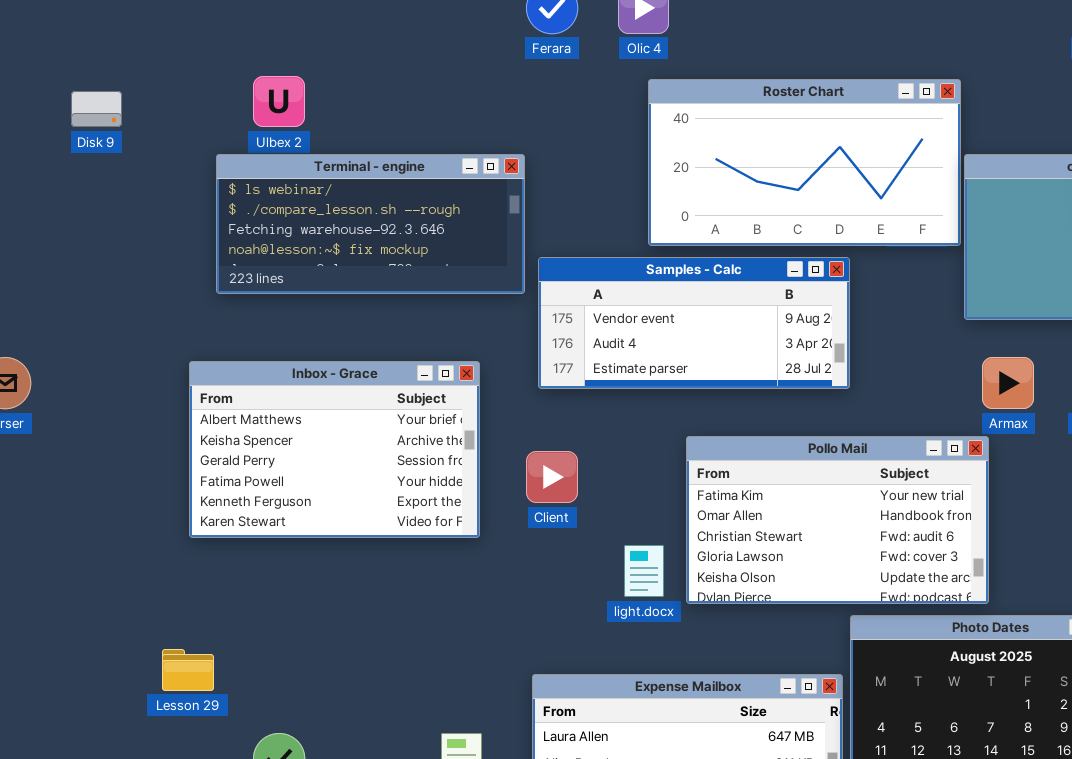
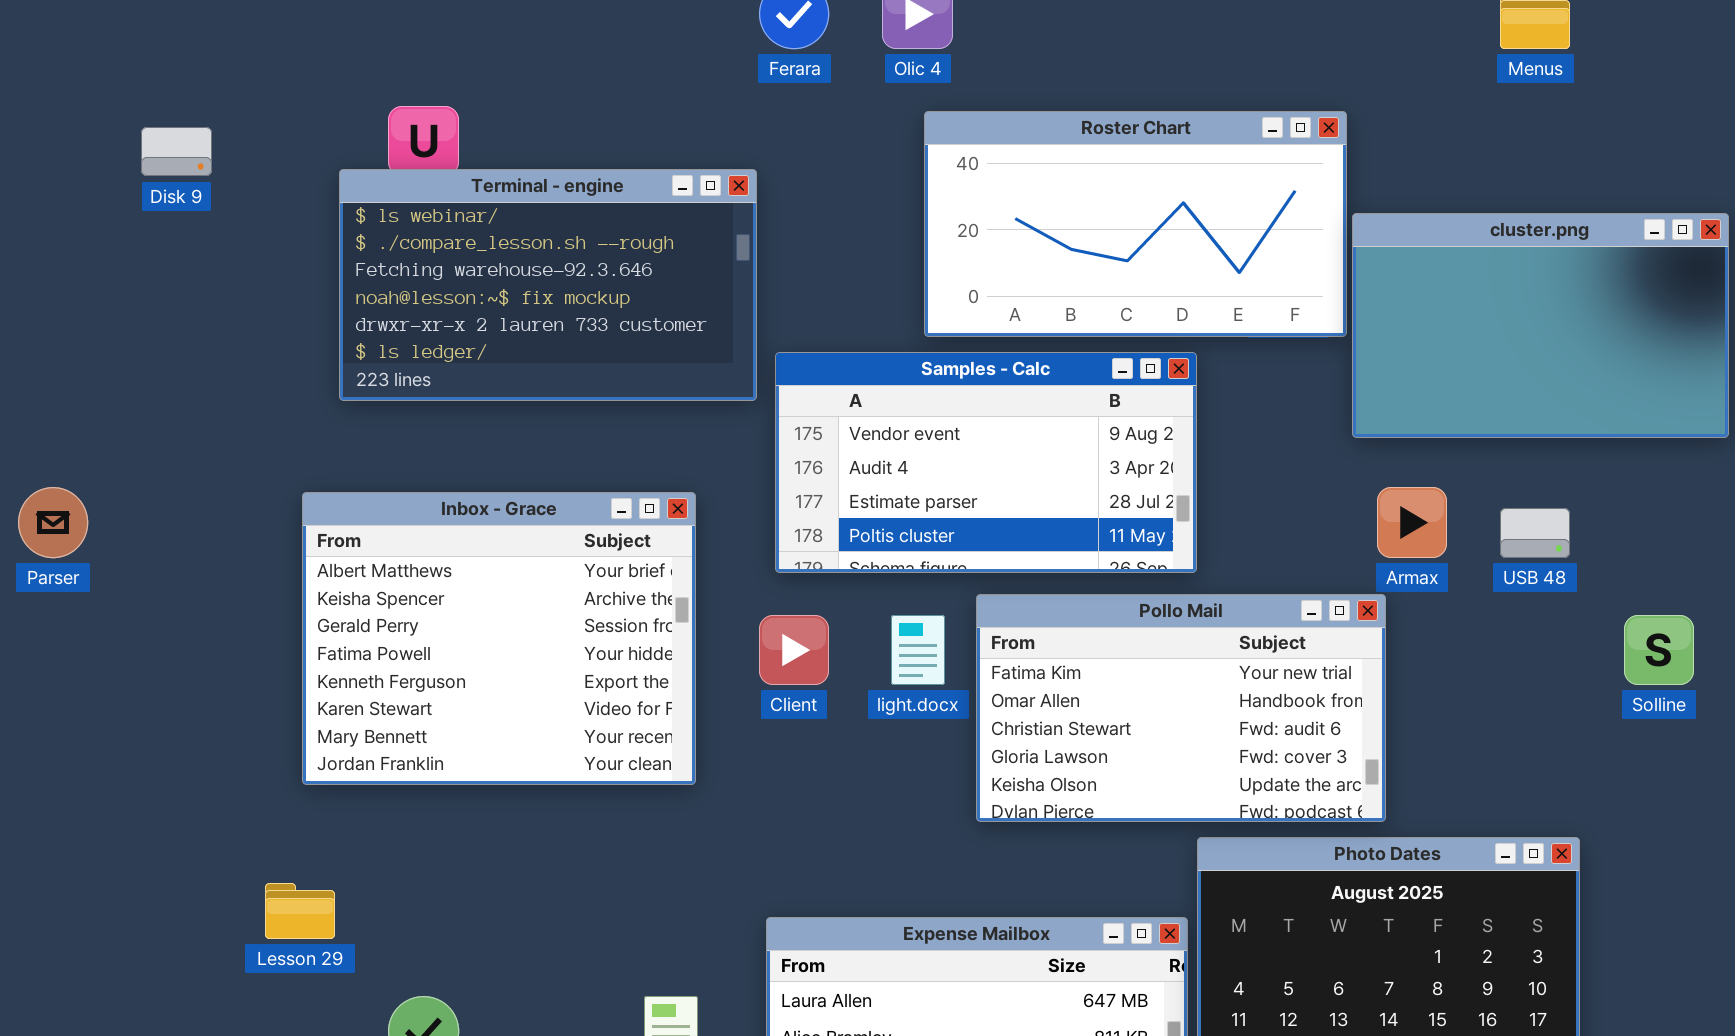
Terminal - engine: [216,154,525,294] -> [339,169,757,401], resized
Samples - Calc: [538,257,850,389] -> [775,352,1197,573], resized
Inbox - Grace: [189,361,480,538] -> [302,492,696,785], resized
light.docx: [624,545,664,597] -> [891,615,945,685], moved

